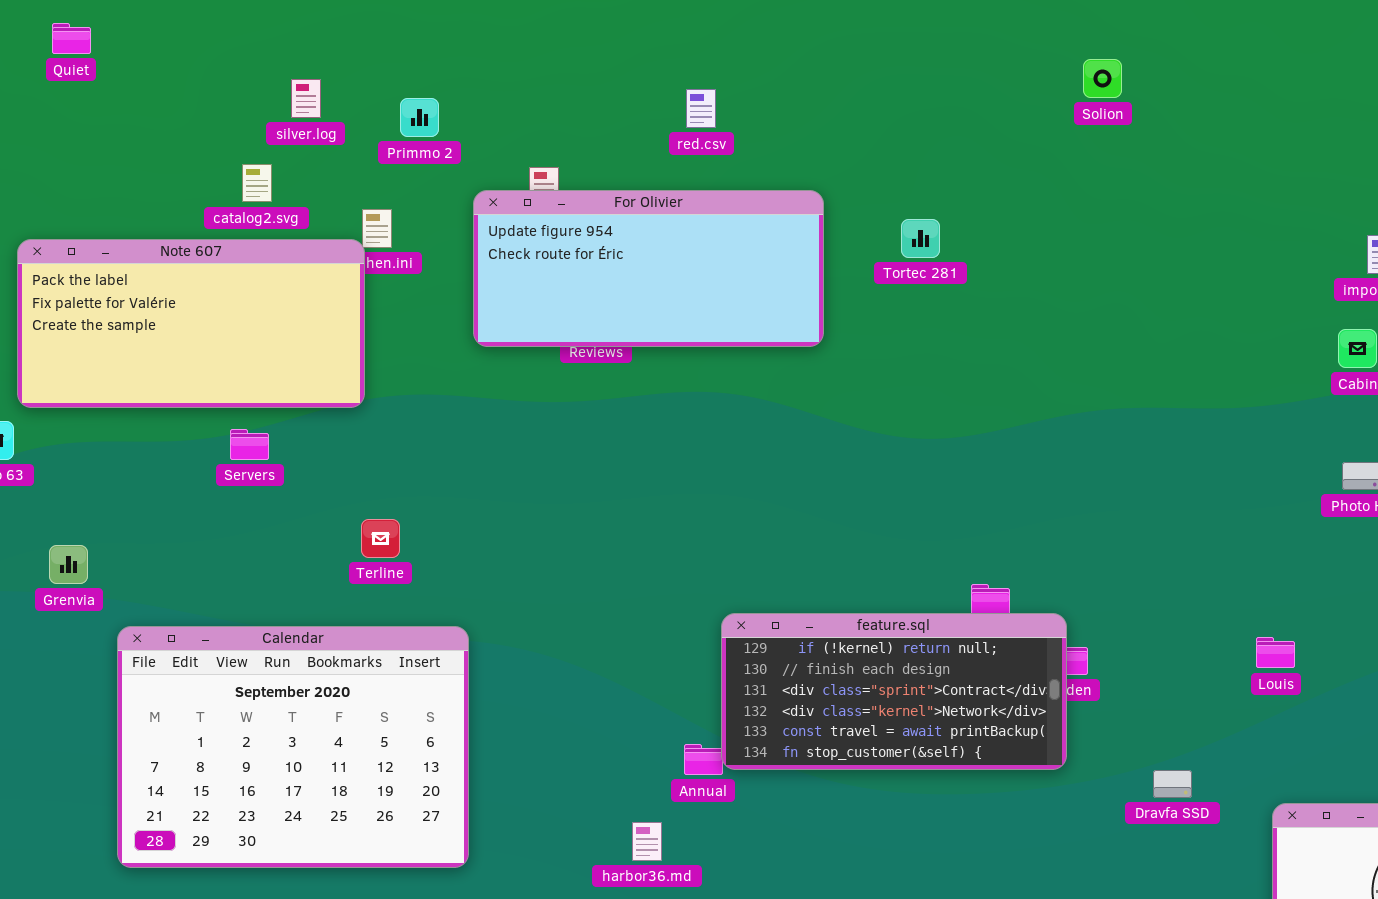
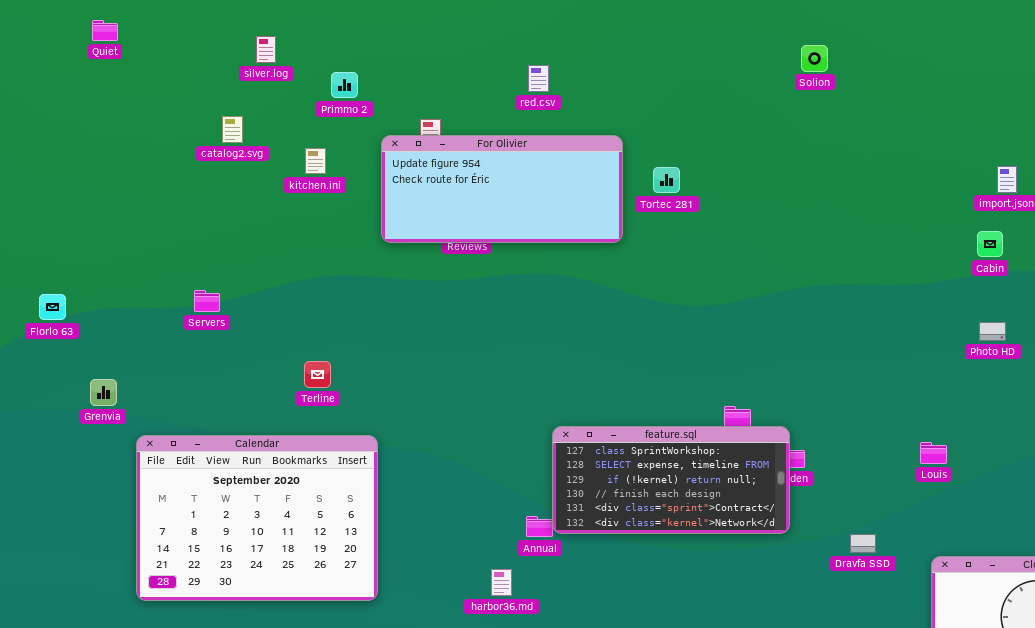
silver.log: [291,79,321,118] -> [256,36,276,63], moved
Tortec 281: [901,219,940,258] -> [653,167,680,193], moved
Note 607: [17,239,365,408] -> none, closed
Servers: [230,429,269,460] -> [194,290,220,312], moved
feature.sql: [721,613,1067,770] -> [552,426,790,534], scrolled up 2 rows

